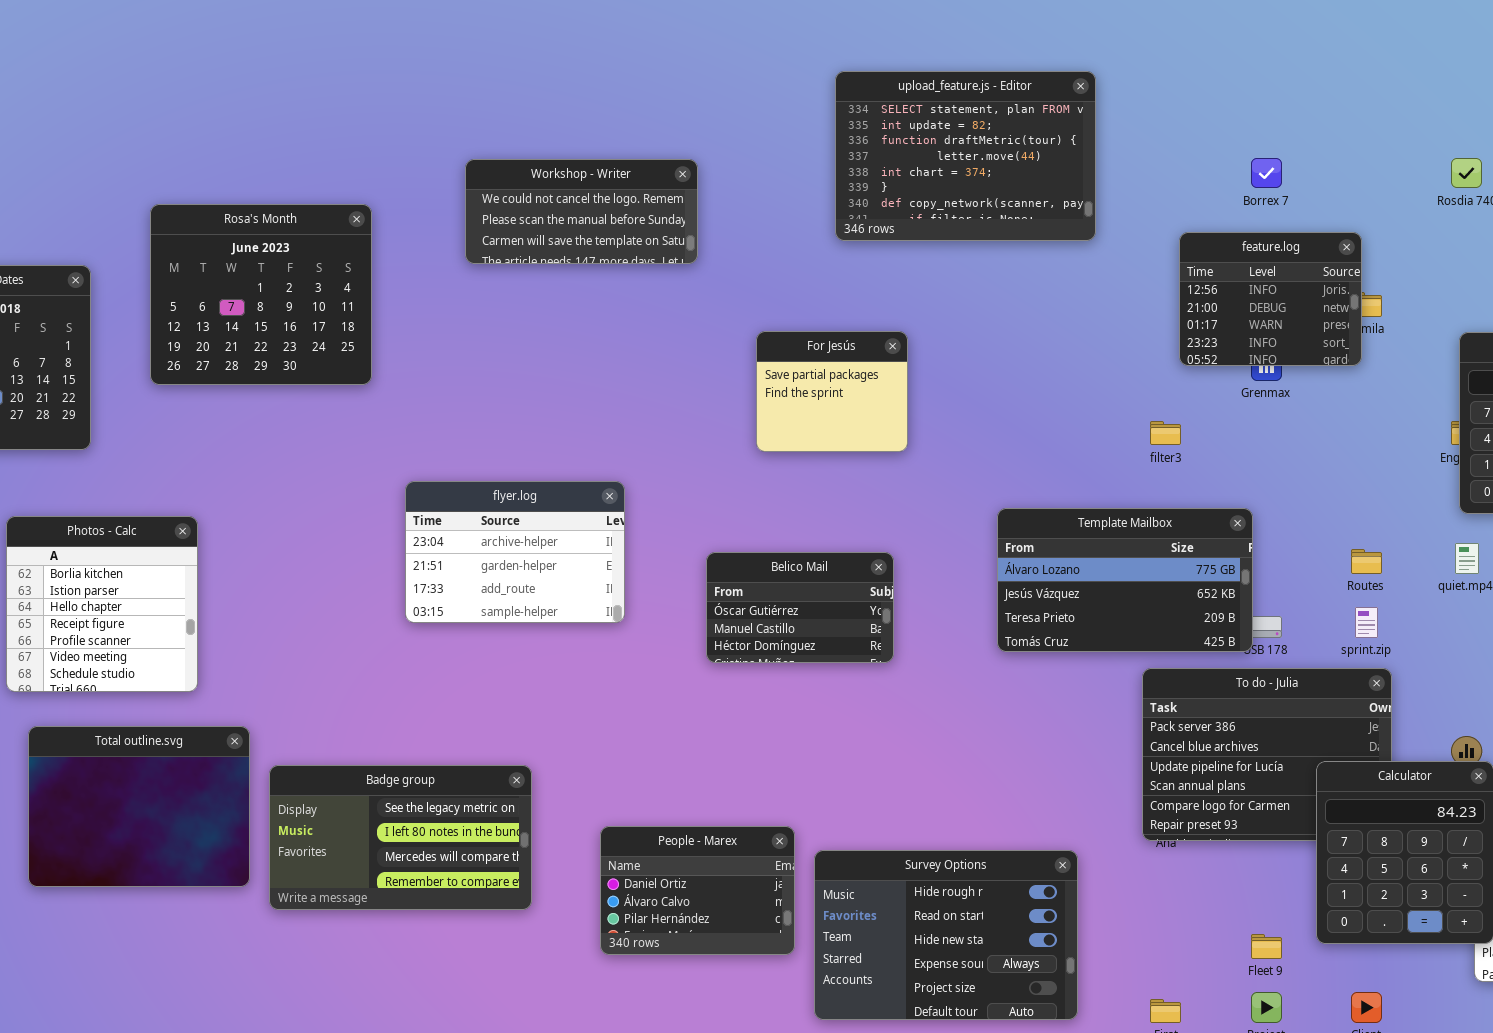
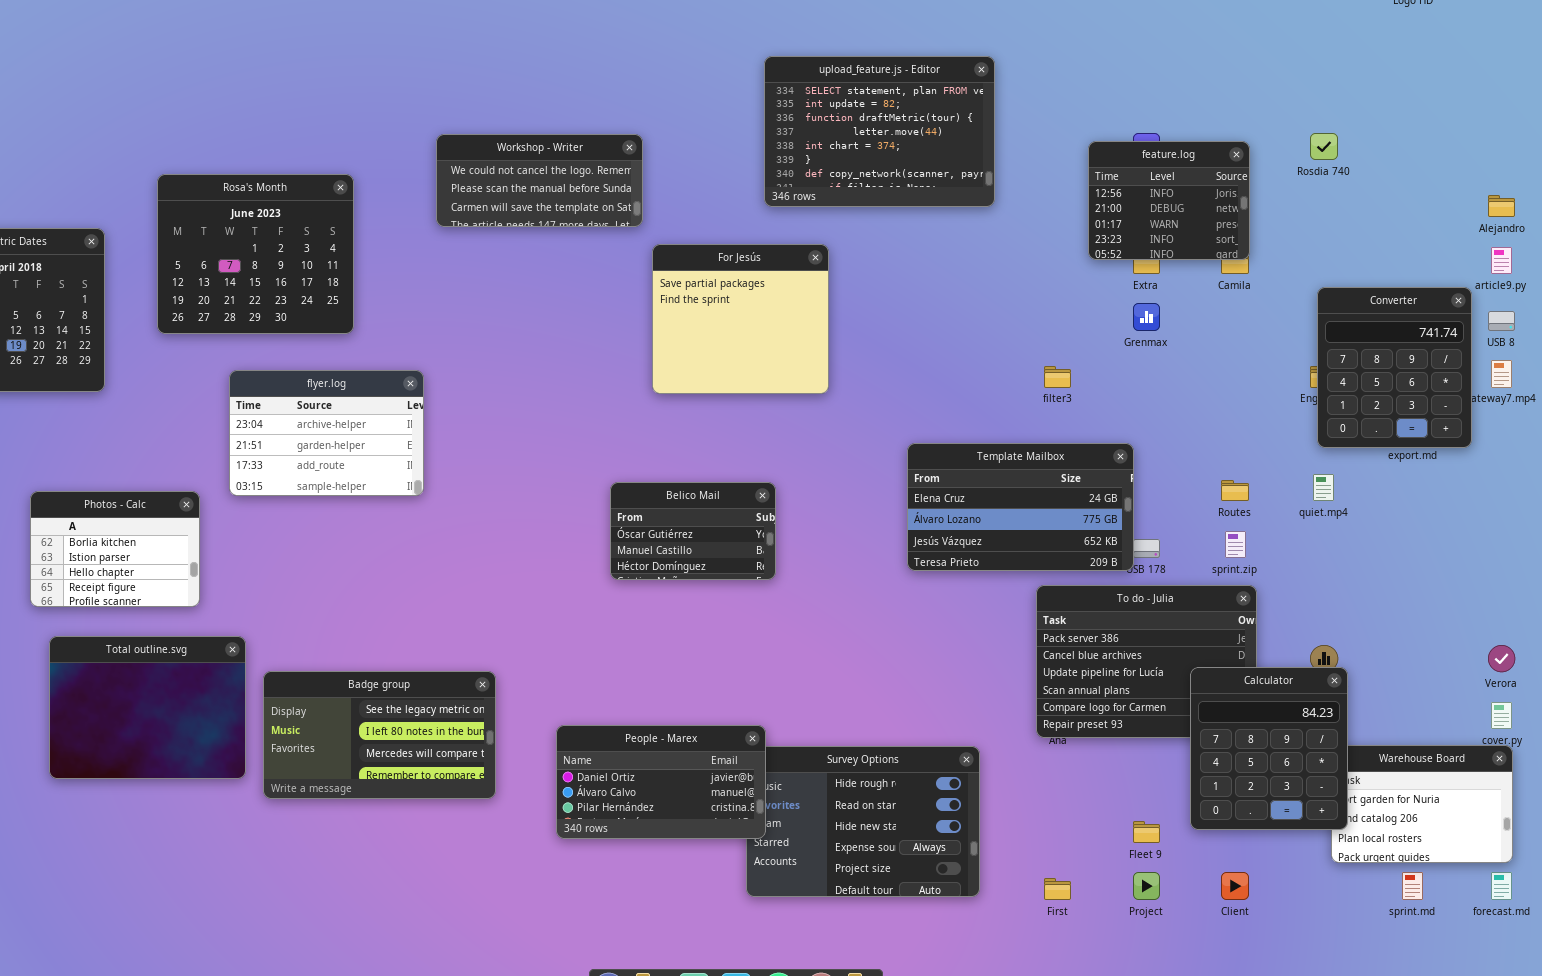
feature.log: [1179,232,1362,366] -> [1088,141,1250,260], moved
For Jesús: [756,331,908,452] -> [652,244,829,394], resized
flyer.log: [405,481,625,623] -> [229,370,424,496], moved
Template Mailbox: [997,508,1253,652] -> [907,443,1134,571], scrolled up 1 row
Photos - Calc: [6,516,198,692] -> [30,491,200,607], resized
Belico Mail: [706,552,894,663] -> [610,482,776,580], moved
People - Marex: [600,826,795,955] -> [556,725,766,839], resized

